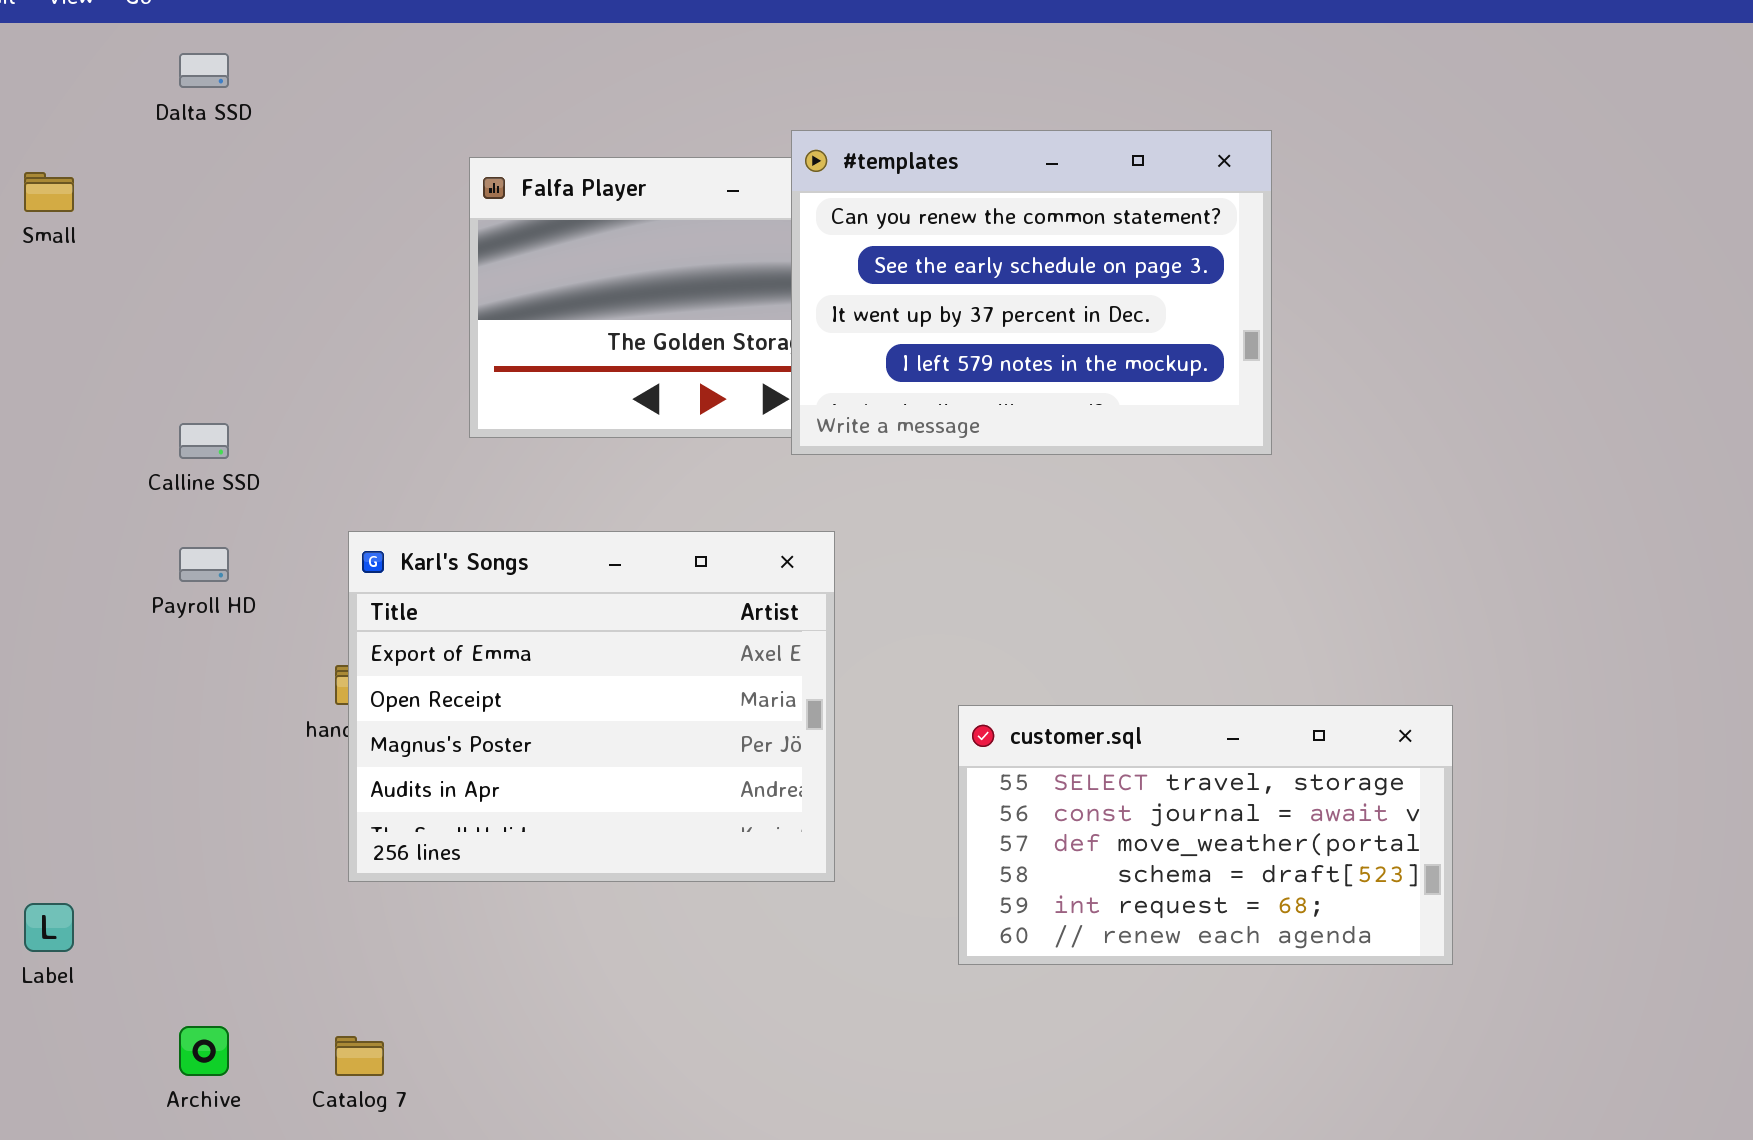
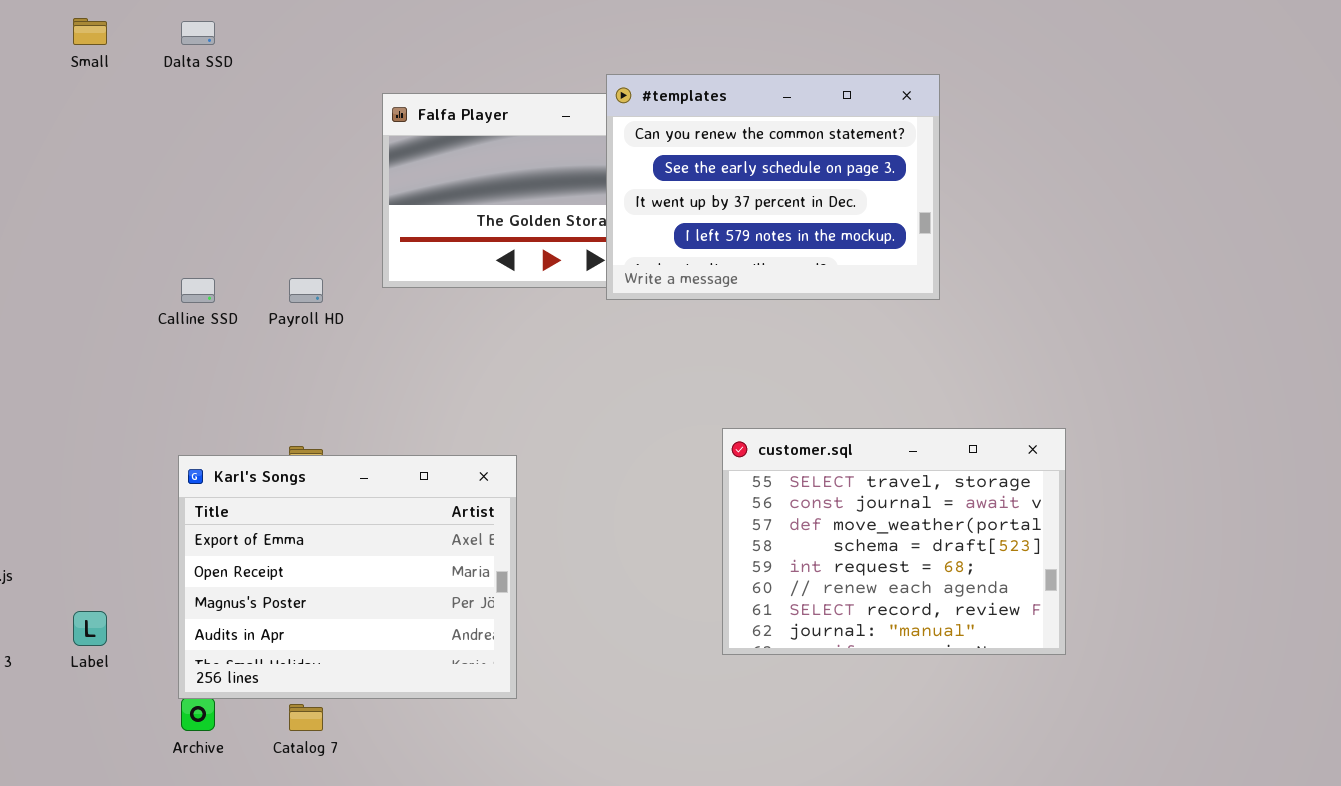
Small: [24,172,74,212] -> [73,18,107,45], moved
Karl's Songs: [348,531,835,882] -> [178,455,517,699], moved
Payroll HD: [179,547,229,582] -> [289,278,323,303], moved
customer.sql: [958,705,1453,965] -> [722,428,1066,655], resized

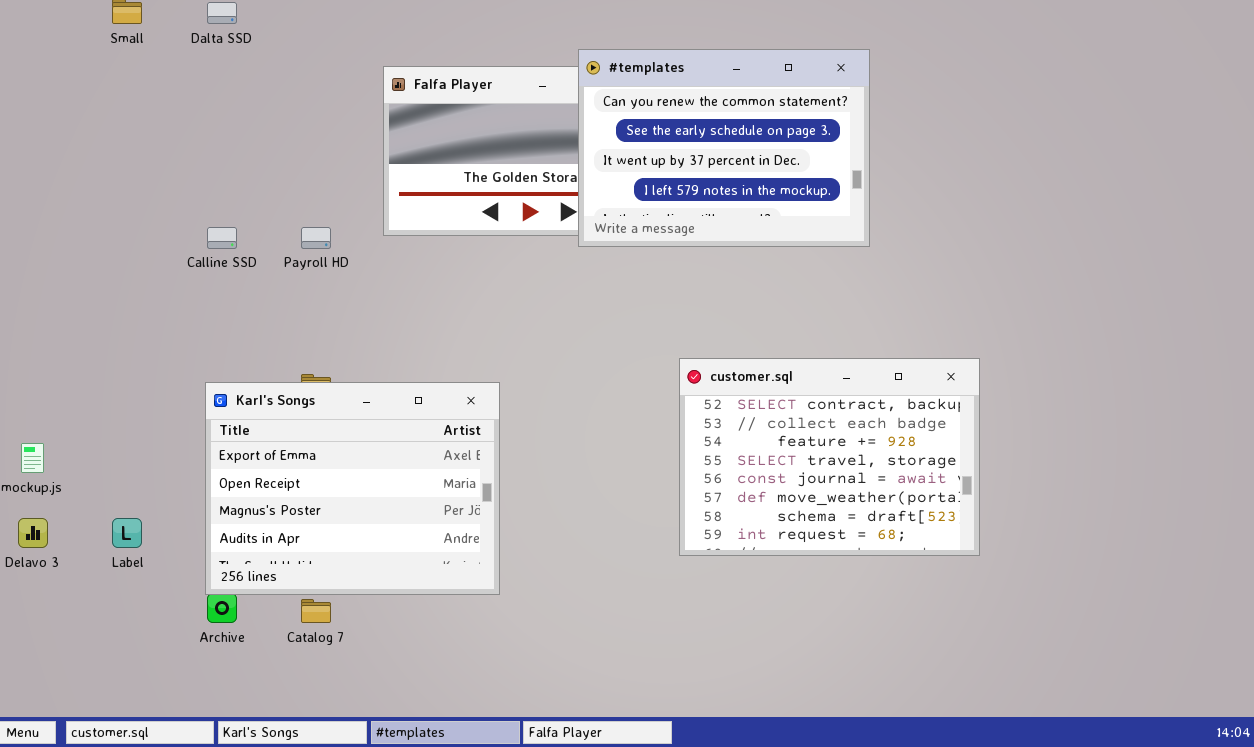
customer.sql: [722,428,1066,655] -> [679,358,980,556], scrolled up 3 rows

